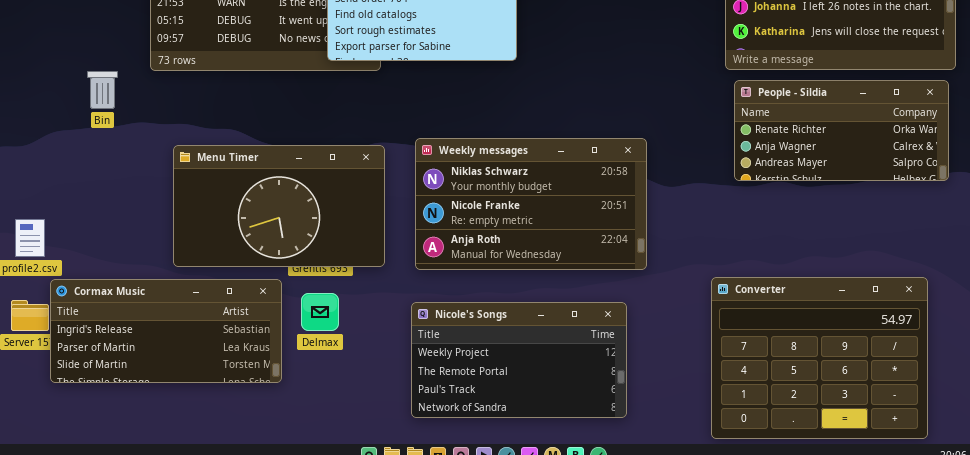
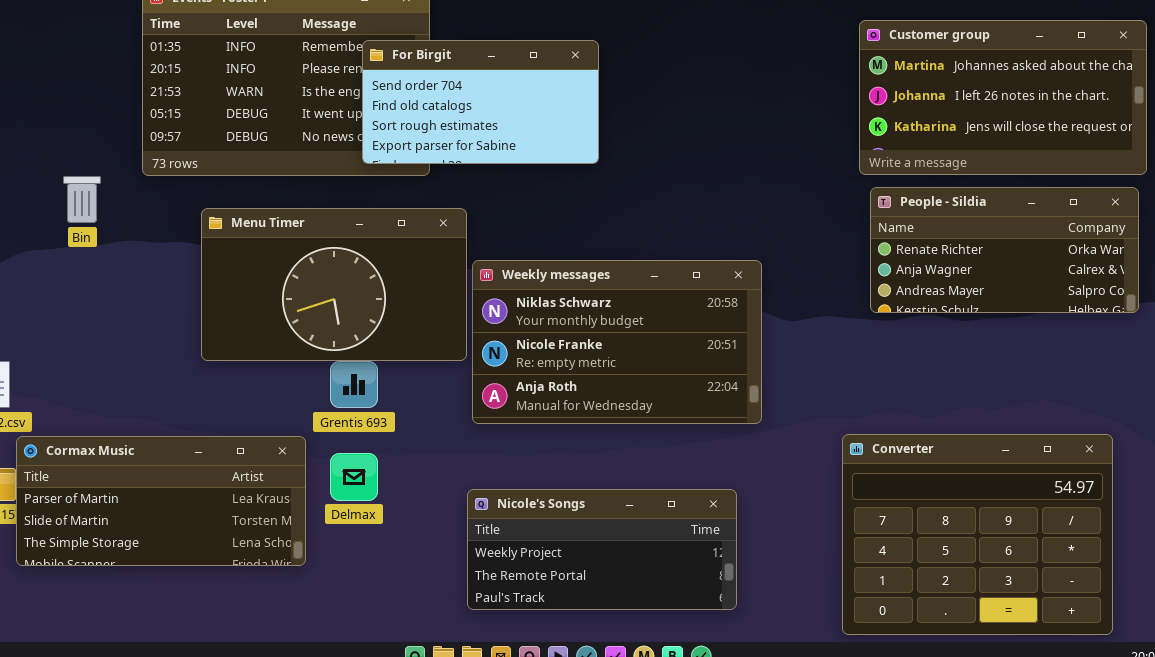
Menu Timer: [173,145,385,267] -> [201,208,467,361], moved
Cormax Music: [50,279,282,383] -> [16,436,306,566], scrolled down 1 row
Nicole's Songs: [411,302,627,418] -> [467,489,737,610], resized

